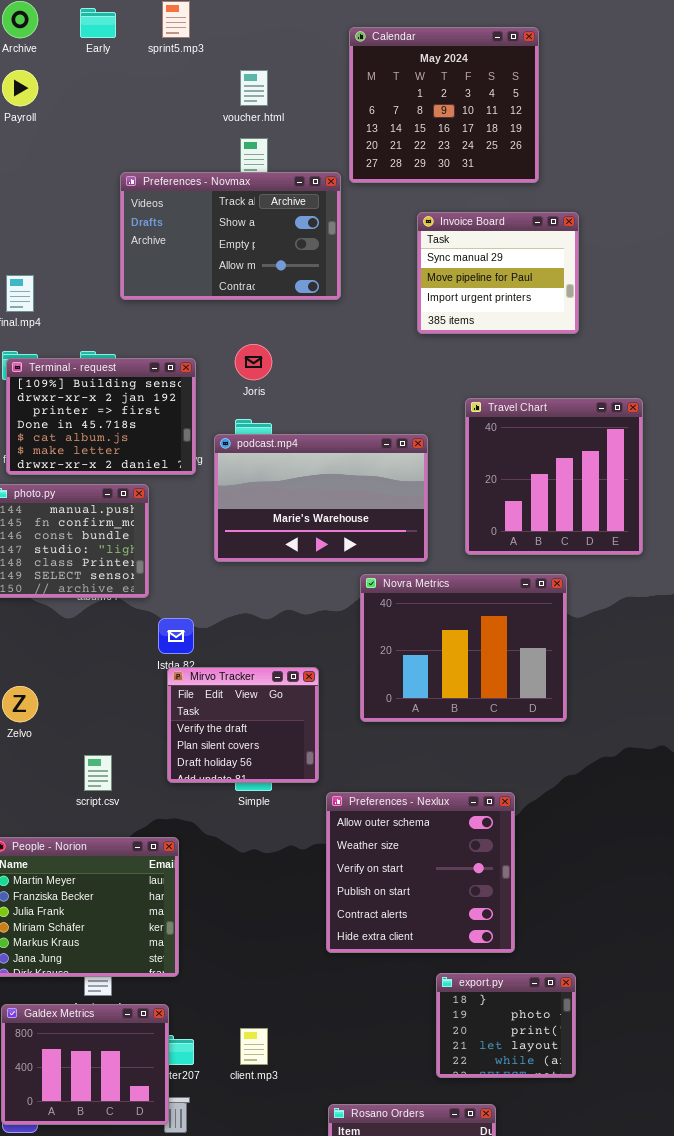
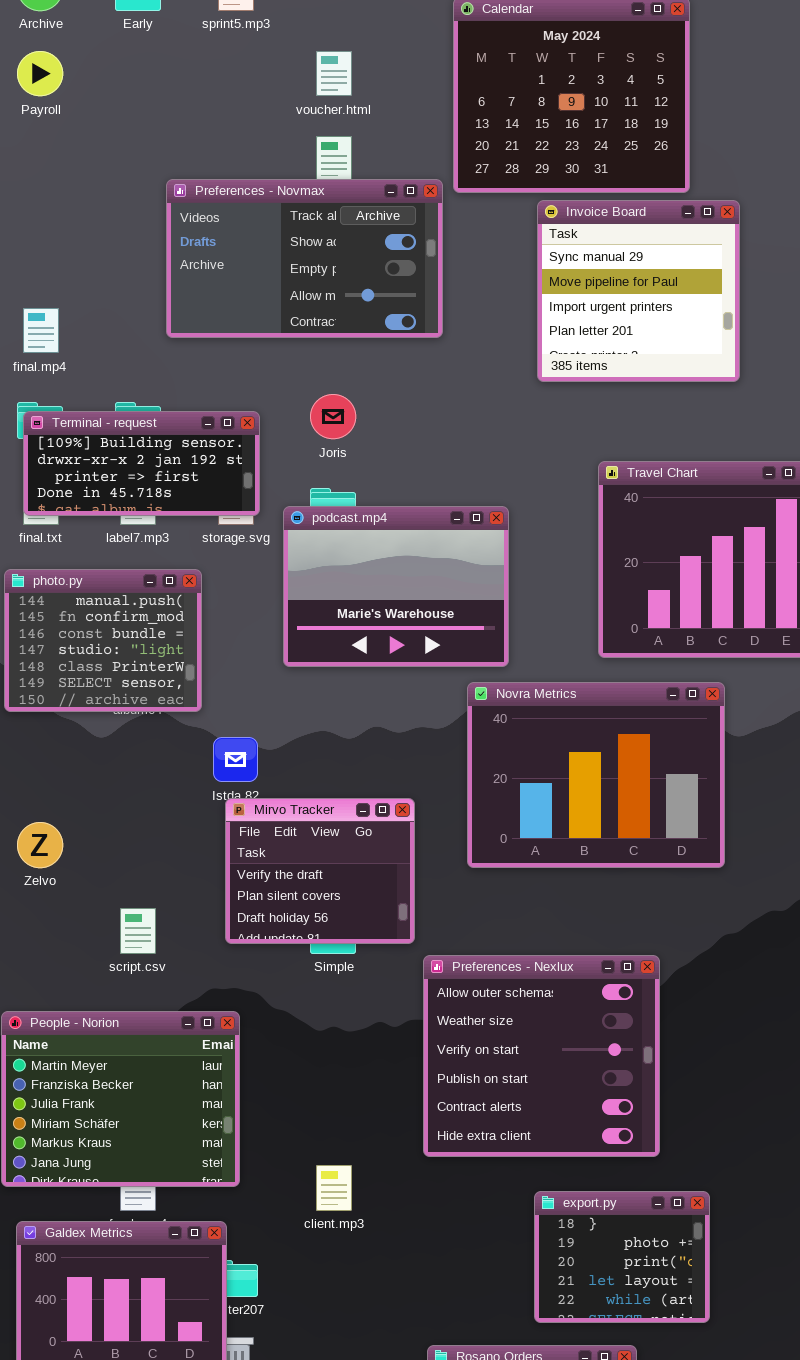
Invoice Board: [417,212,579,334] -> [537,200,740,382], resized
Terminal - request: [6,358,196,475] -> [23,411,260,516], resized
podcast.mp4: [214,434,428,562] -> [283,506,509,667], resized
export.py: [436,973,576,1078] -> [534,1191,710,1323], moved
client.mp3: [240,1028,268,1065] -> [316,1165,352,1211], moved

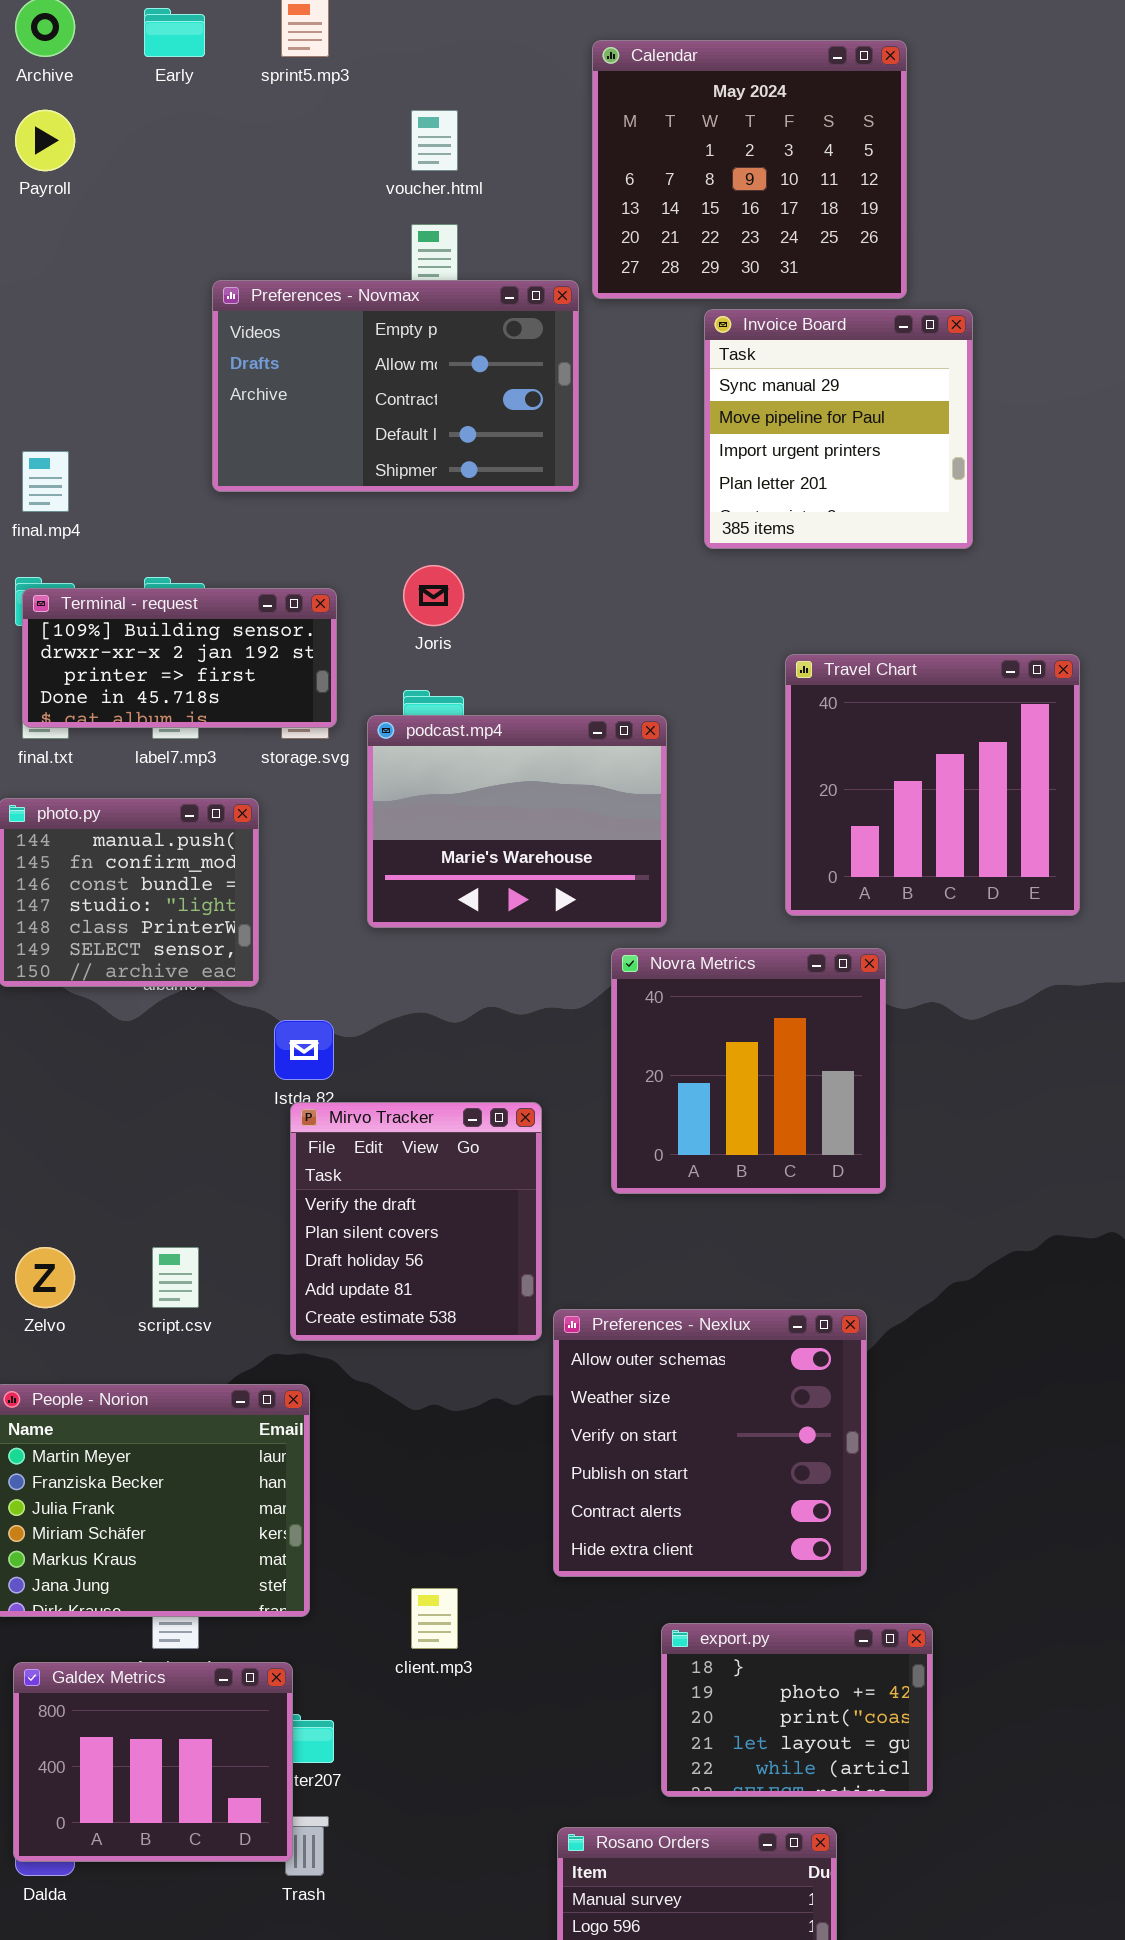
Preferences - Novmax: [166,179,443,338] -> [212,280,579,492], scrolled down 2 rows
Novra Metrics: [467,682,725,868] -> [611,948,886,1194], resized
Mirvo Tracker: [225,798,415,944] -> [290,1102,542,1341], resized
Zelvo: [17,822,63,868] -> [15,1247,75,1308], moved
export.py: [534,1191,710,1323] -> [661,1623,933,1797], resized

